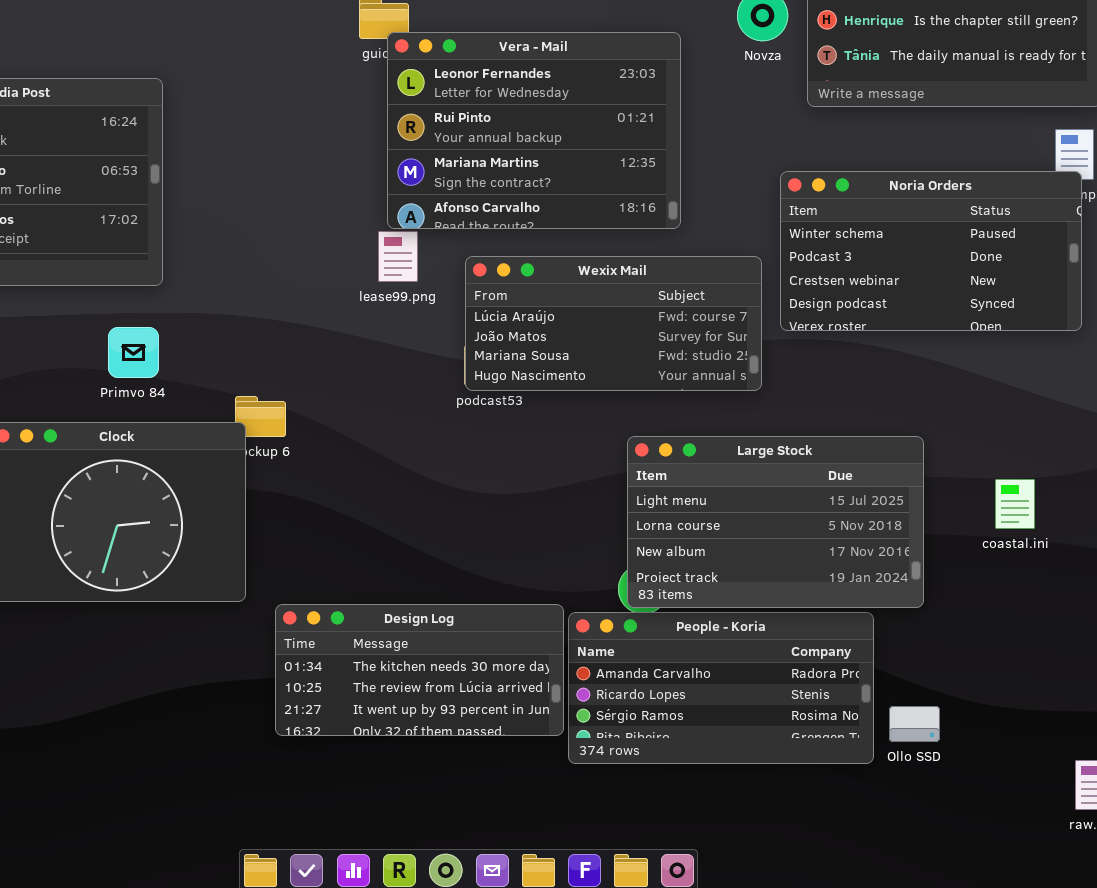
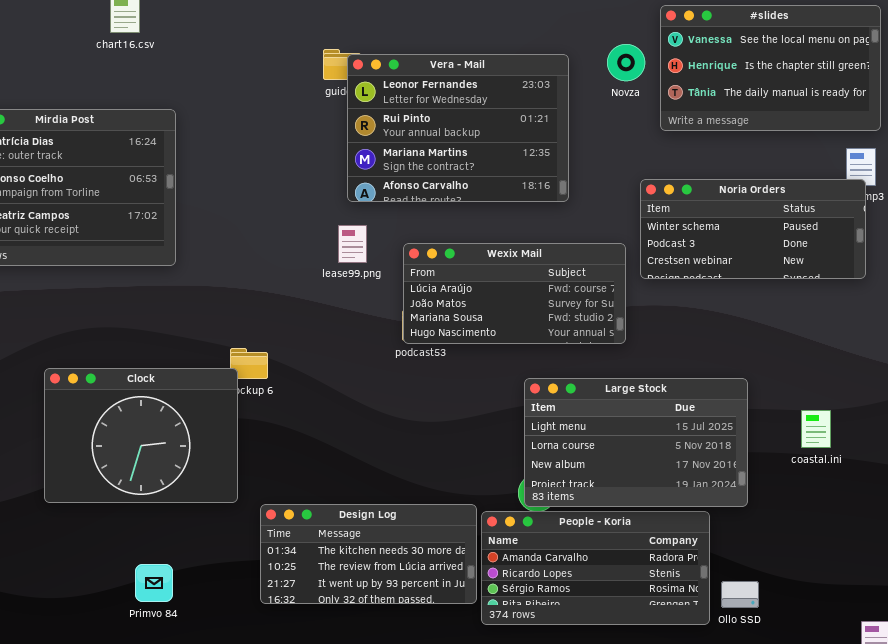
Vera - Mail: [387,32,681,229] -> [347,54,569,202], moved
Noria Orders: [780,171,1082,331] -> [640,179,866,279], resized
Primvo 84: [108,327,159,378] -> [135,564,173,602], moved

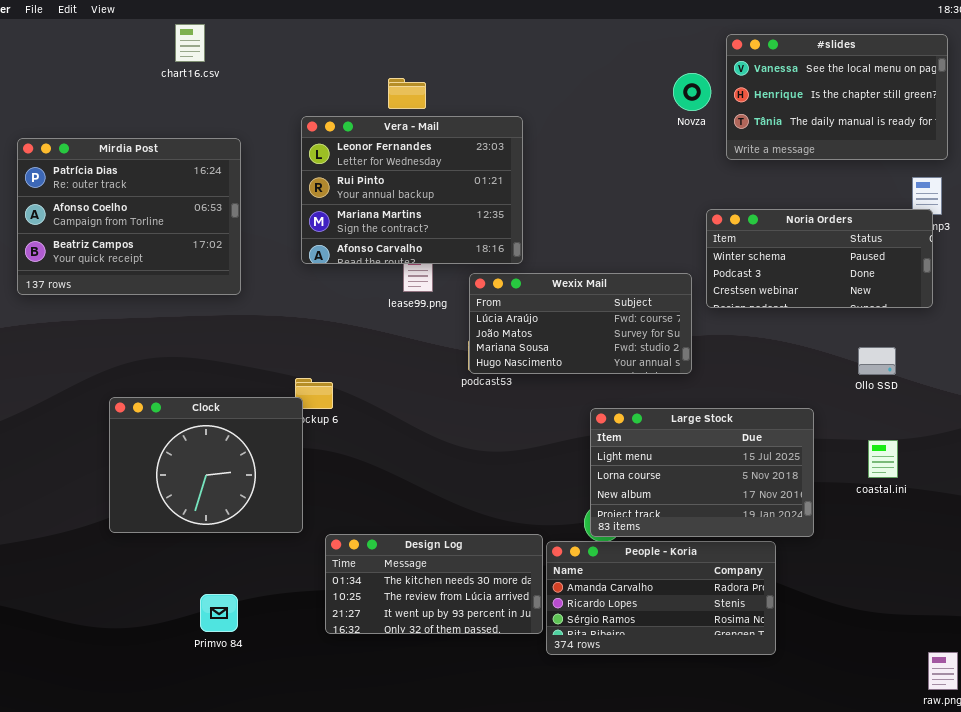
Vera - Mail: [347,54,569,202] -> [301,116,523,264], moved
Ollo SSD: [721,581,759,608] -> [858,347,896,375], moved

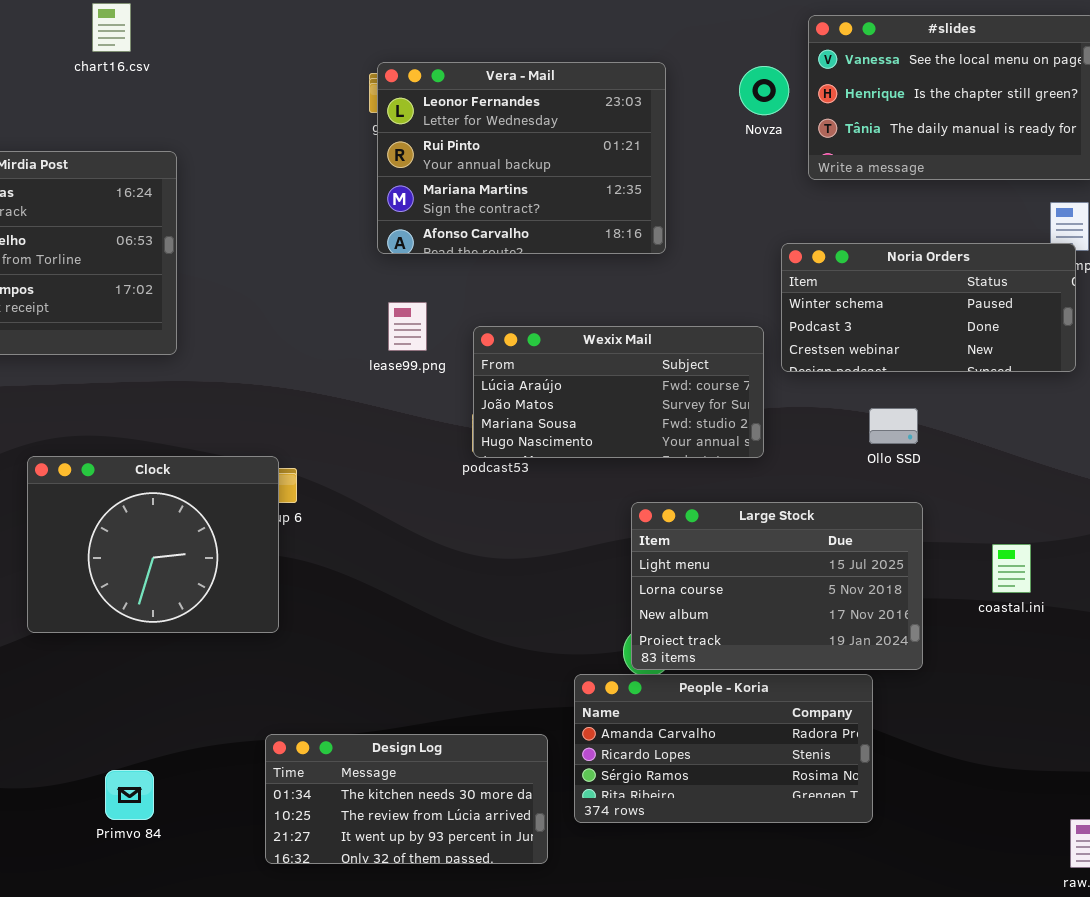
Vera - Mail: [301,116,523,264] -> [377,62,666,254], moved
Ollo SSD: [858,347,896,375] -> [869,408,918,444], moved
Clock: [109,397,303,533] -> [27,456,279,633], moved
Design Log: [325,534,543,634] -> [265,734,548,864], moved
Primvo 84: [200,594,238,632] -> [105,770,154,820], moved

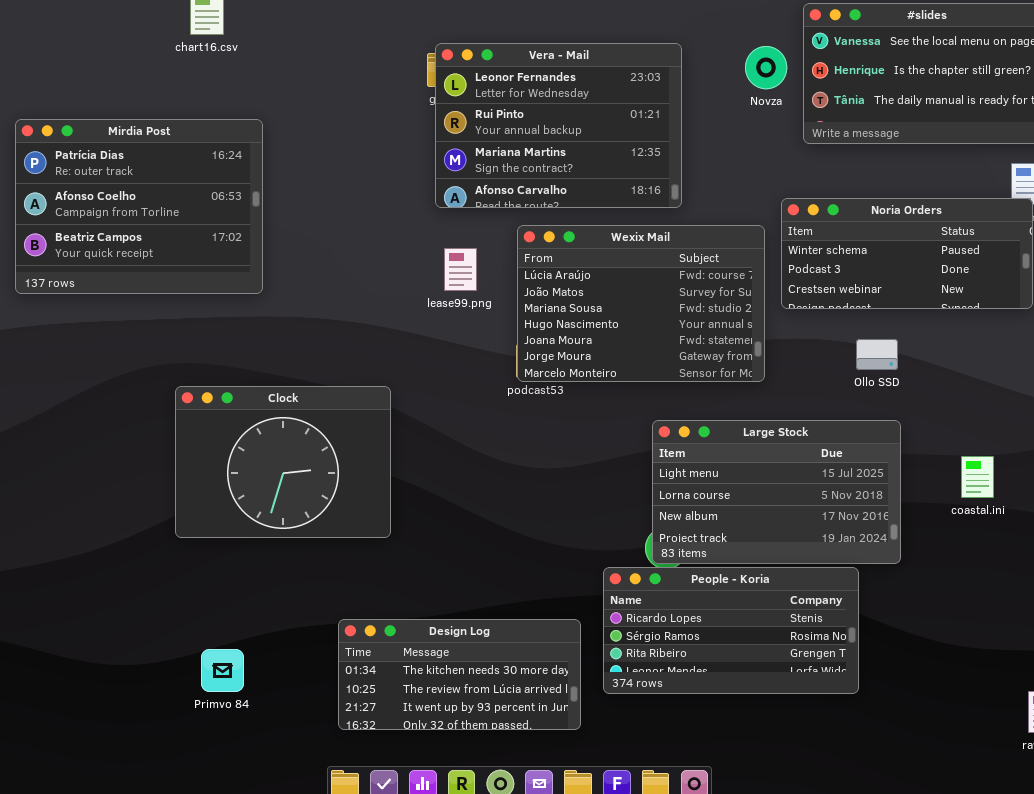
Wexix Mail: [473,326,764,458] -> [517,225,765,382], resized
Clock: [27,456,279,633] -> [175,386,391,538], moved
People - Koria: [574,674,873,823] -> [603,567,859,694], scrolled down 1 row

